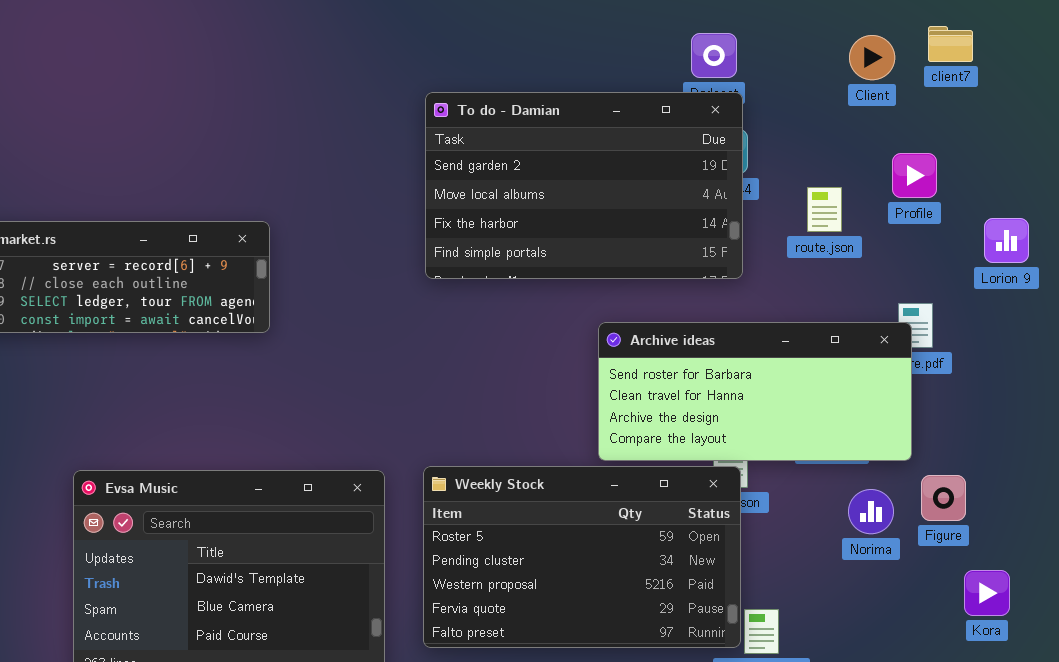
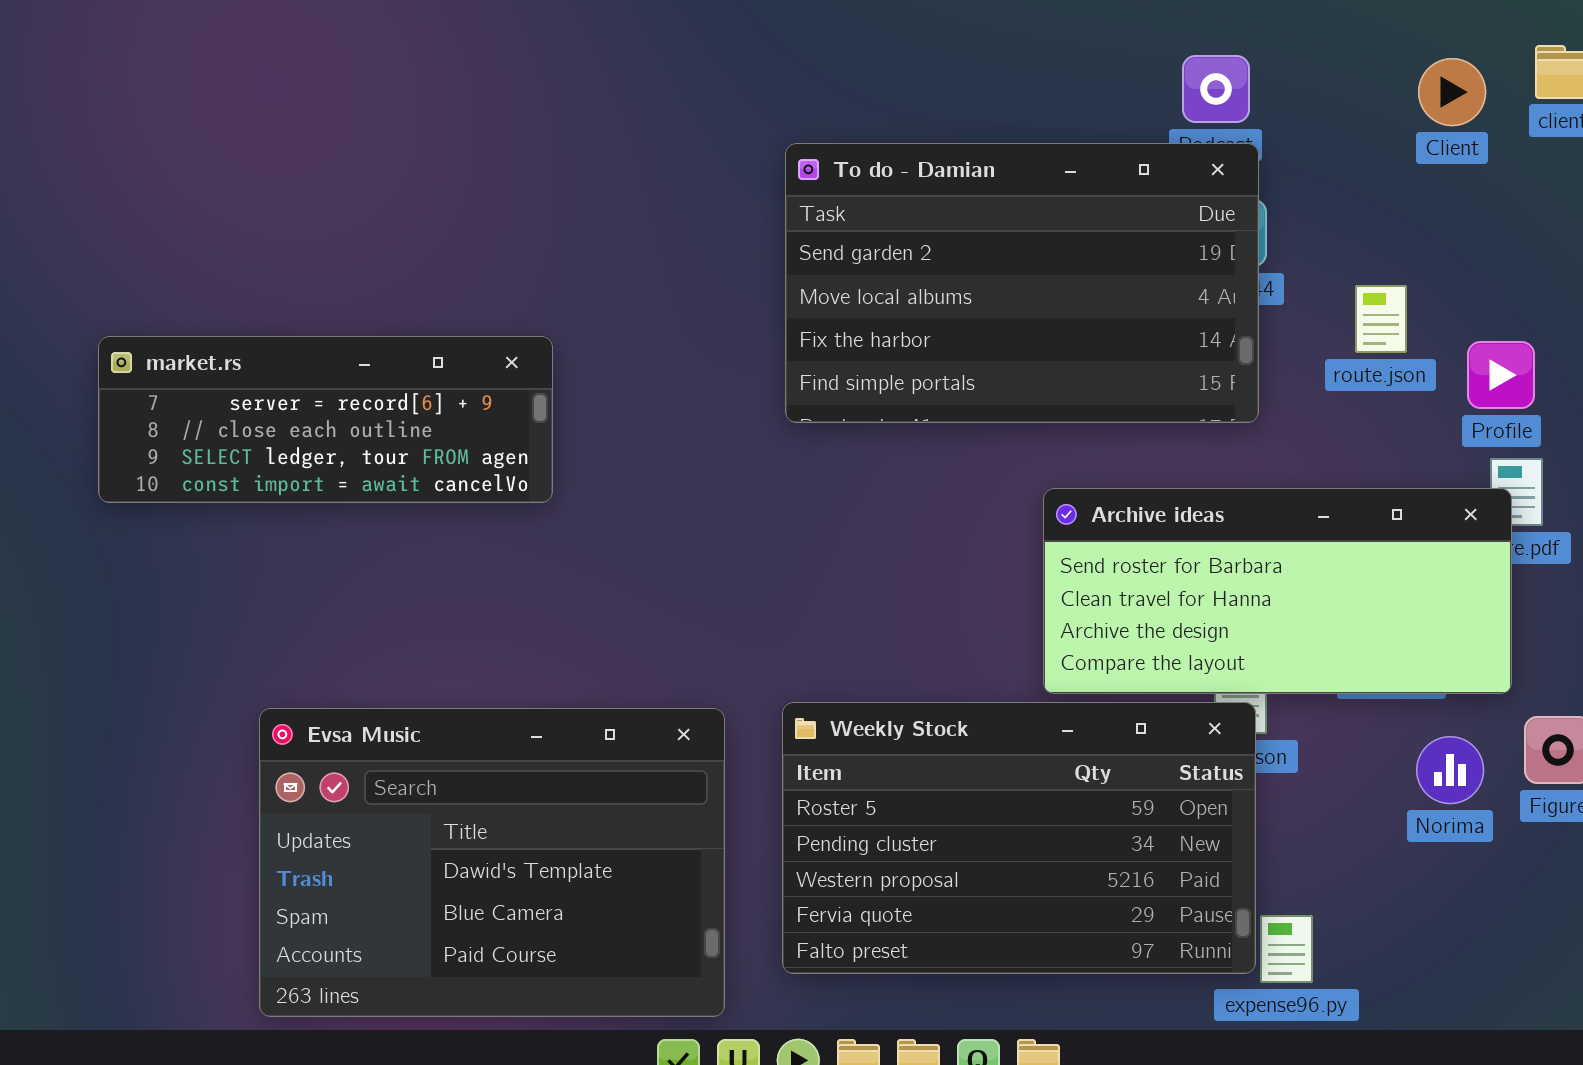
Profile: [892,153,937,198] -> [1467,341,1535,409], moved

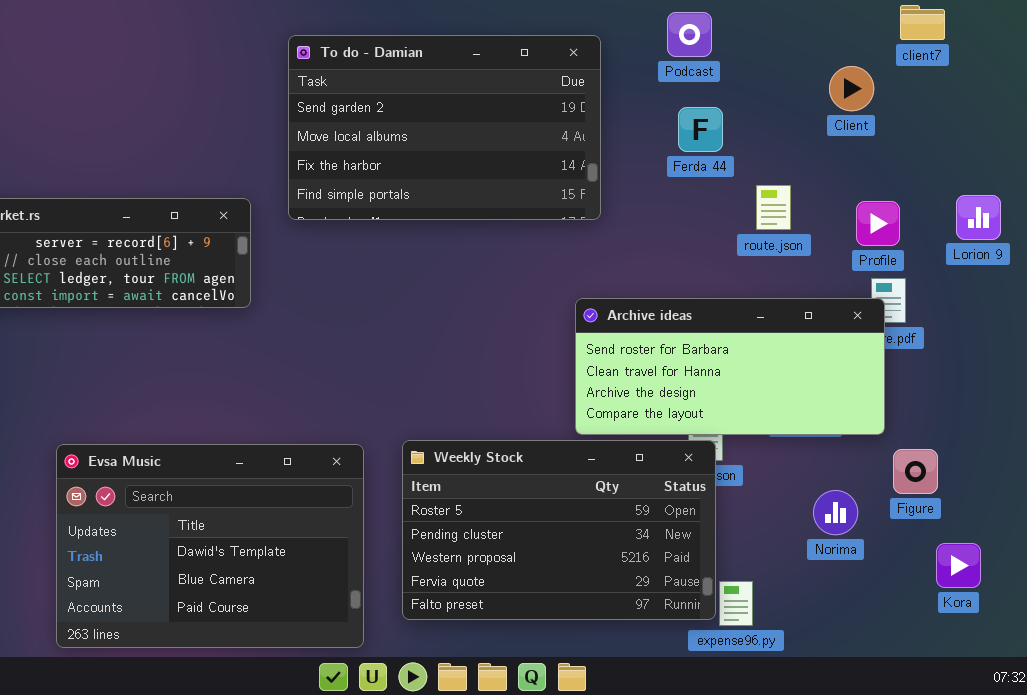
Client: [1418,58,1486,126] -> [829,66,874,111], moved
To do - Damian: [785,143,1259,423] -> [288,35,601,220], moved
route.json: [1355,285,1407,353] -> [756,185,791,230], moved
Norima: [1416,736,1484,804] -> [813,490,858,535], moved

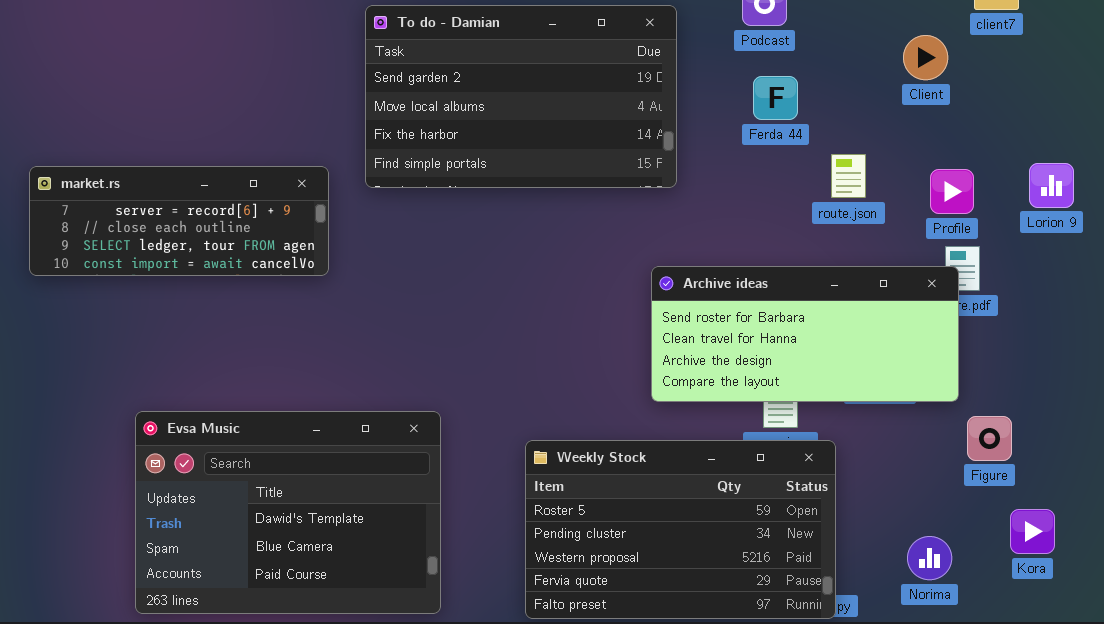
Weekly Stock: [402,440,716,620] -> [525,440,836,619], moved
Norima: [813,490,858,535] -> [907,536,952,580], moved

